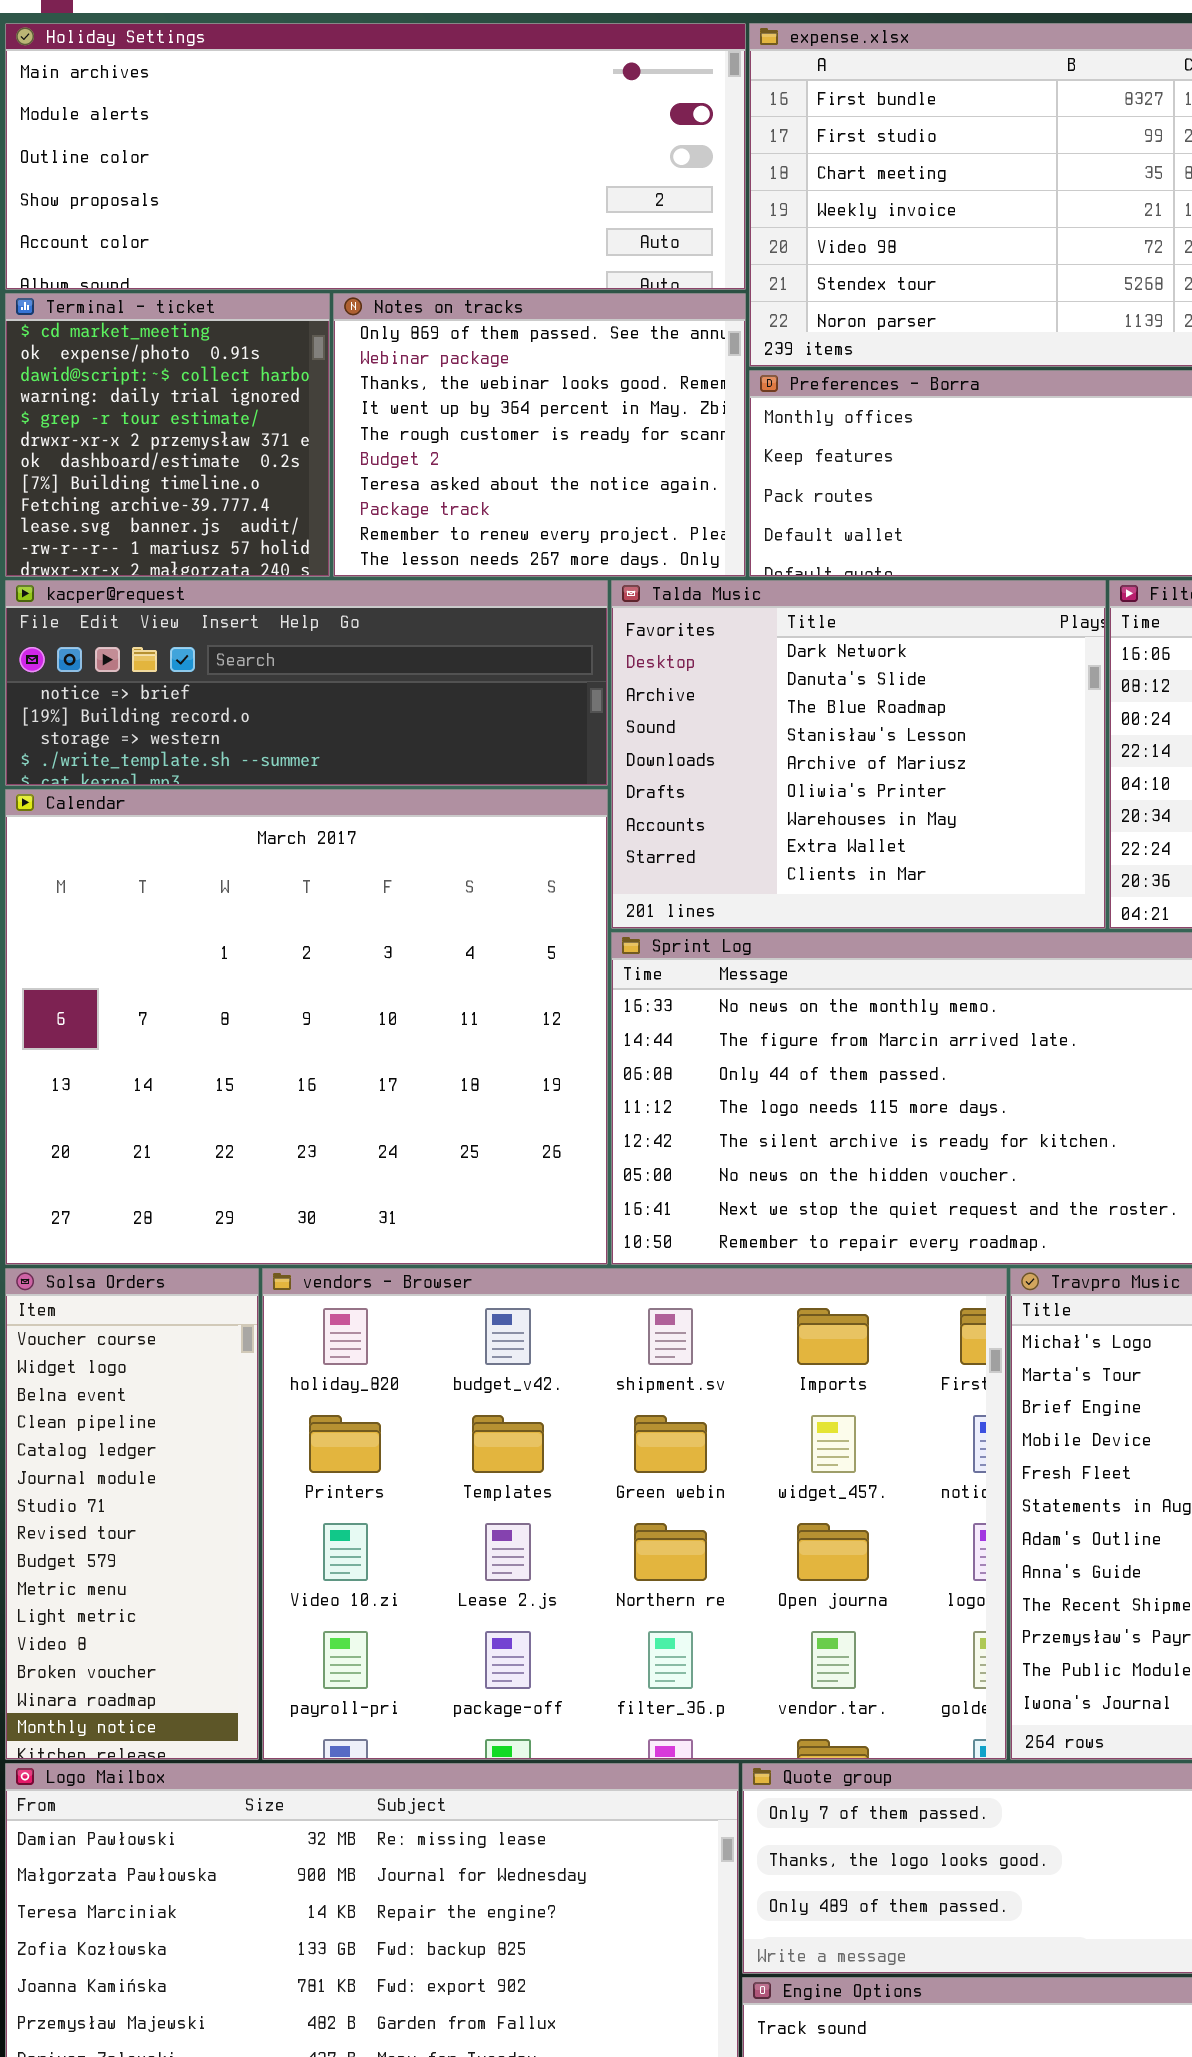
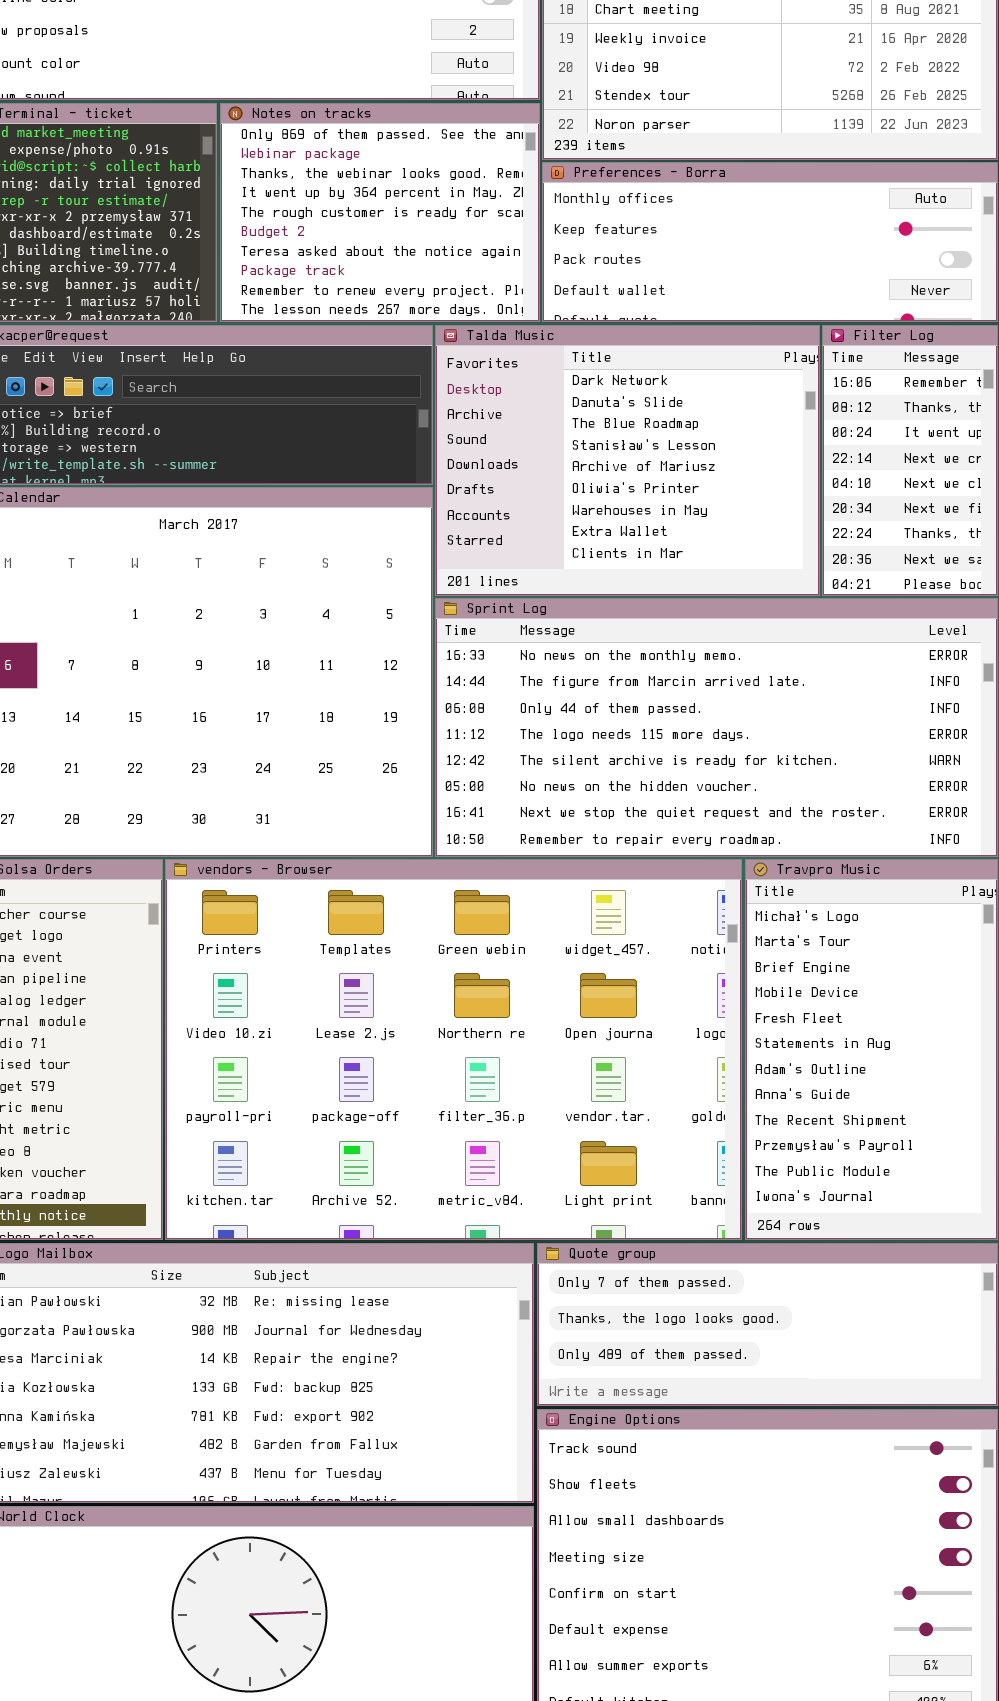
vendors - Browser: [262,1268,1007,1760] -> [165,859,742,1240], scrolled down 1 row

